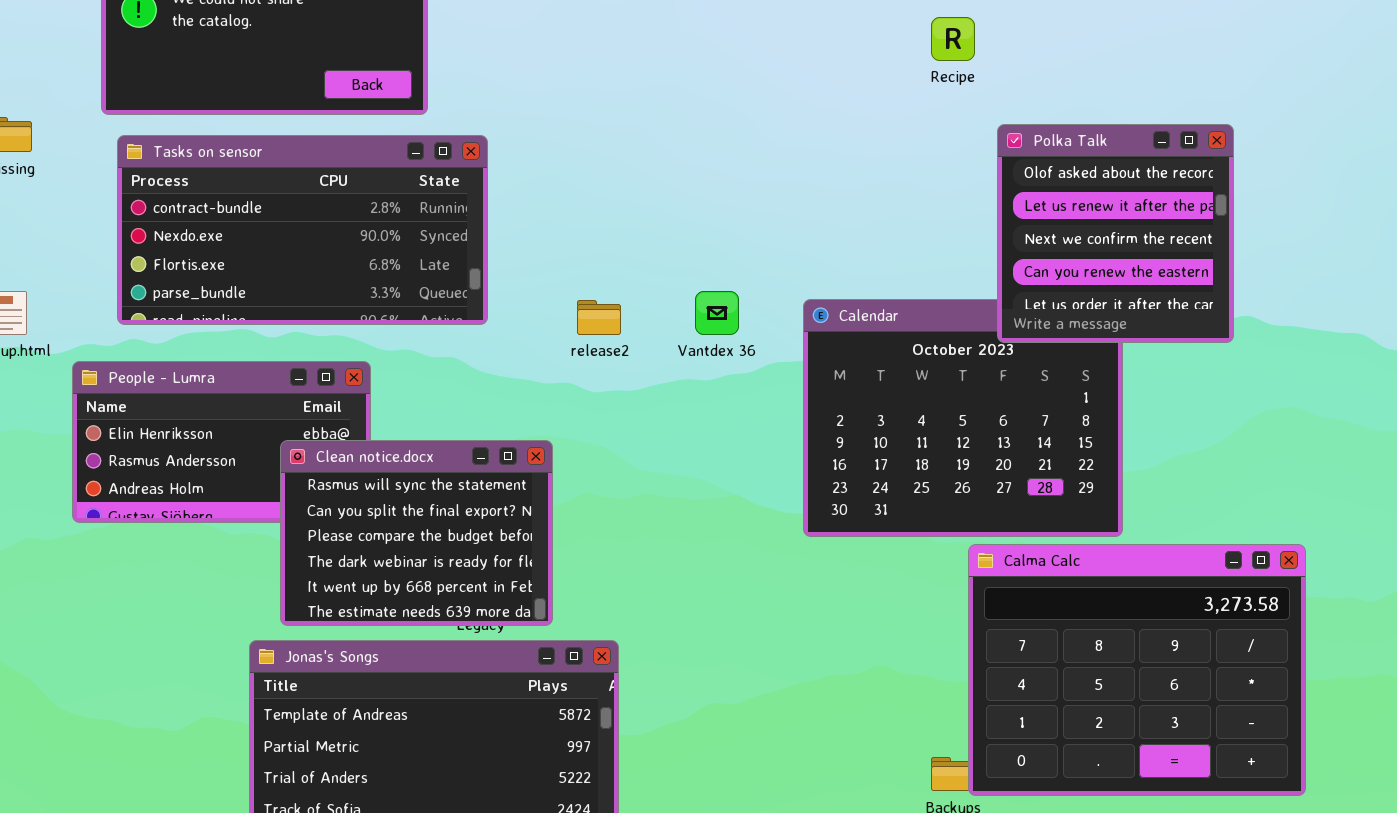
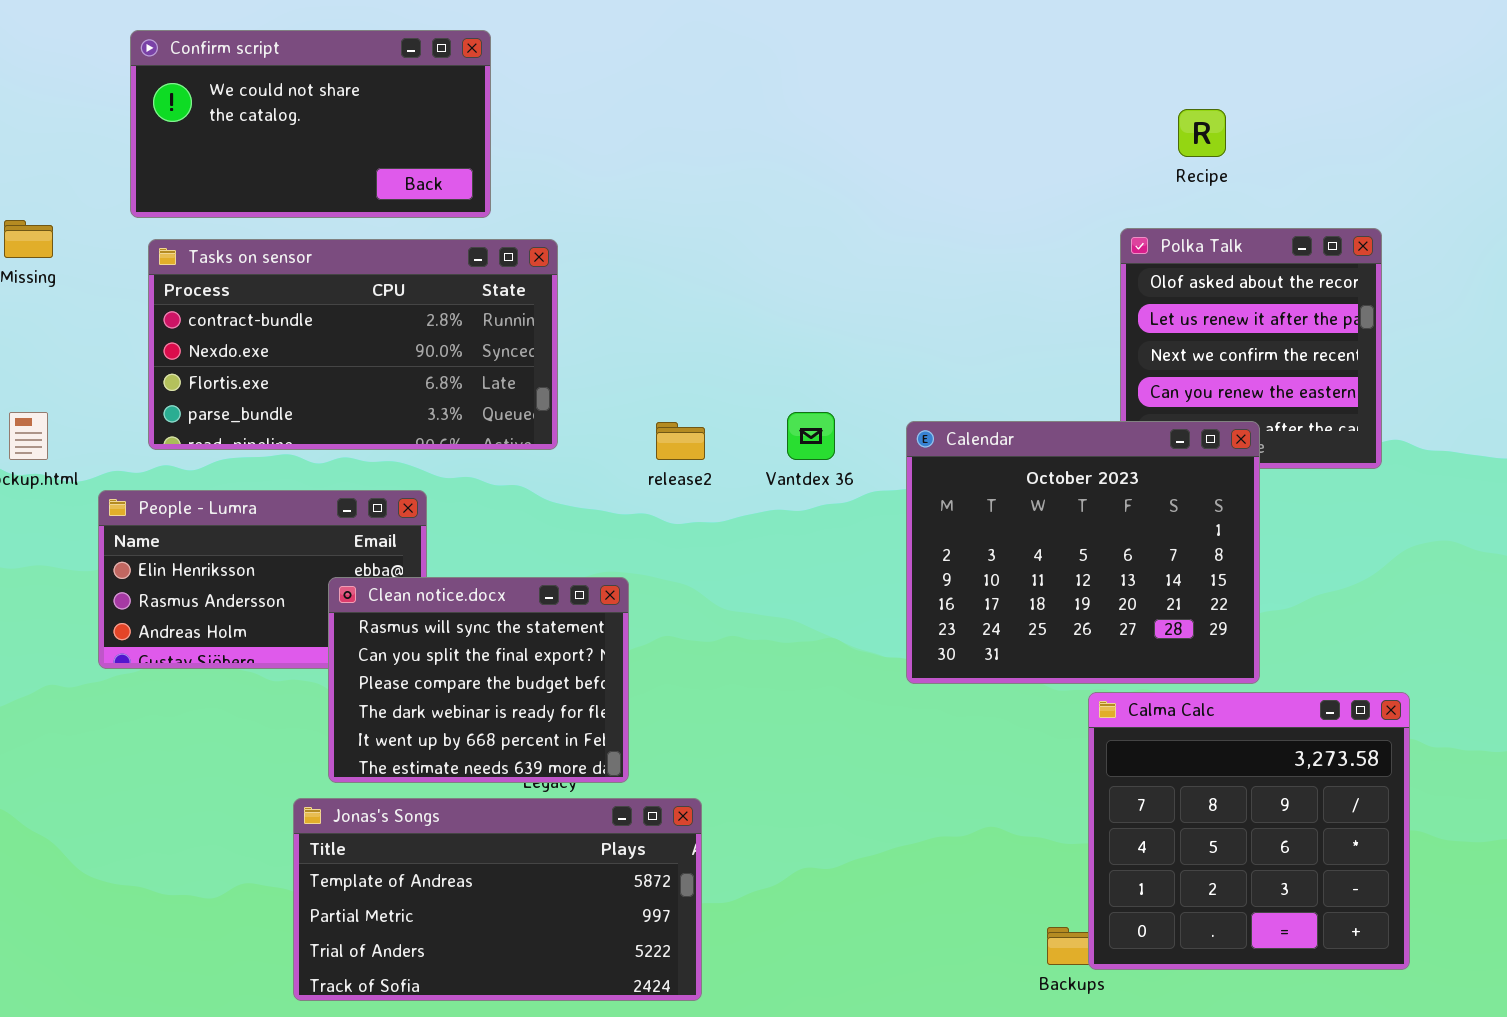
Recipe: [931,17,975,61] -> [1178,109,1226,157], moved
Calendar: [803,299,1123,537] -> [906,421,1260,684], raised
Calma Calc: [968,544,1306,796] -> [1088,692,1410,970], resized

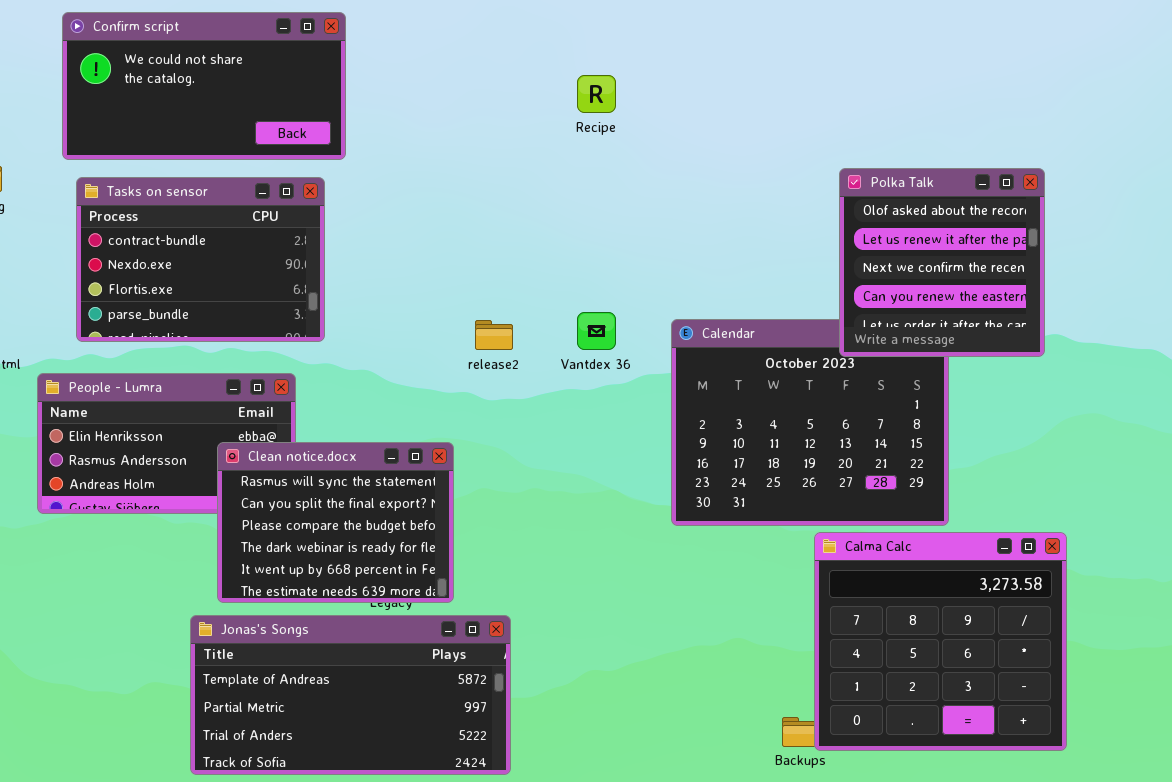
Recipe: [1178,109,1226,157] -> [577,75,616,113], moved
Polka Talk: [1120,228,1382,469] -> [839,168,1045,357], raised
Tasks on sensor: [148,239,558,450] -> [76,177,325,342], resized

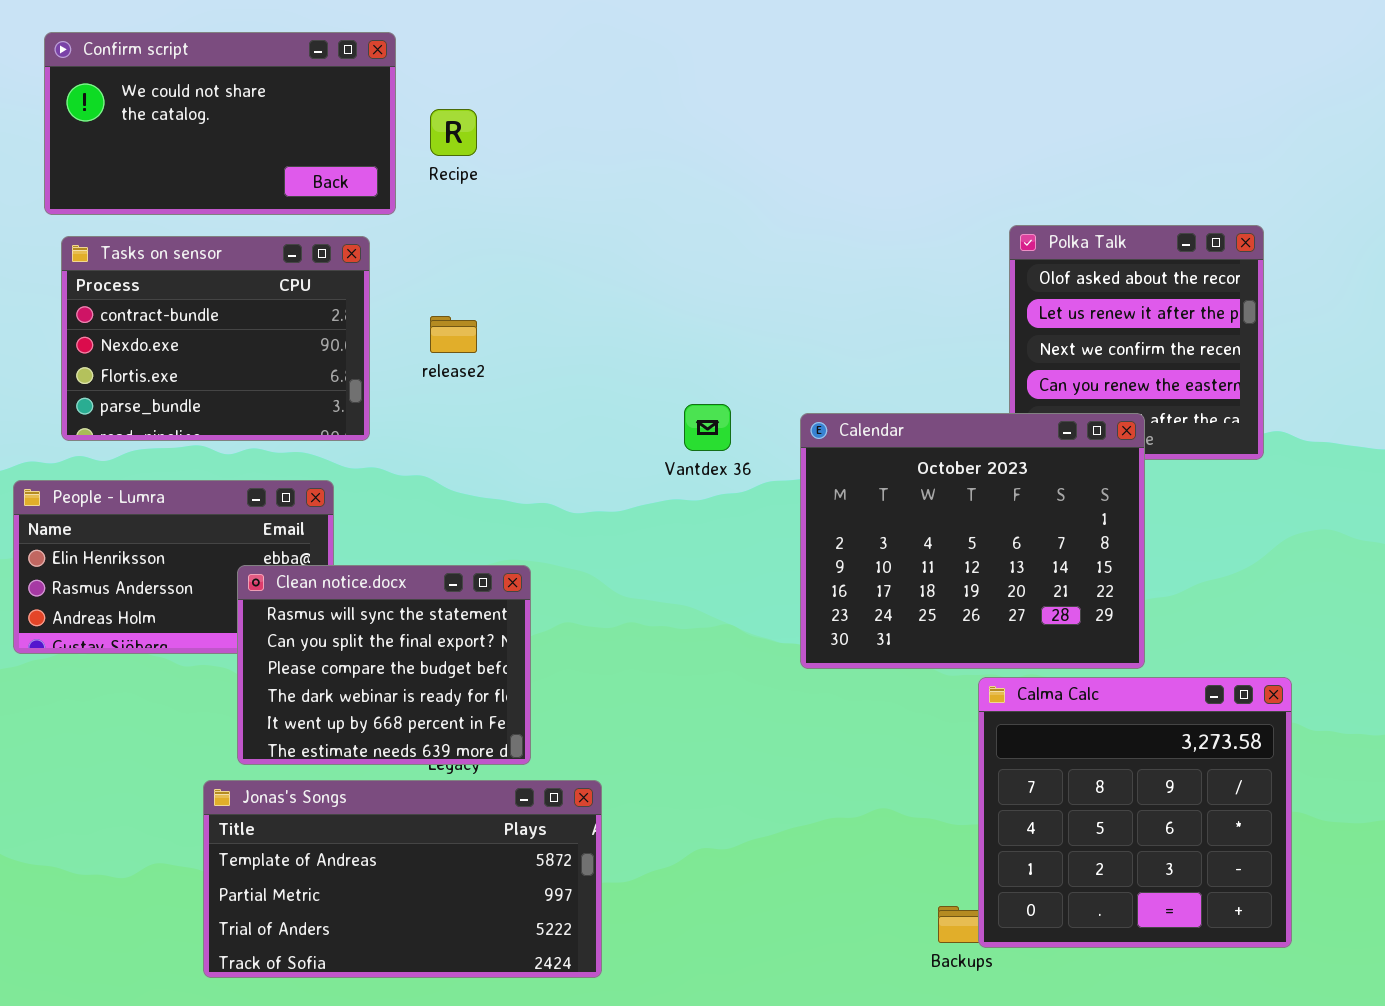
Recipe: [577,75,616,113] -> [430,109,477,156], moved
Calendar: [671,319,949,526] -> [800,413,1145,669], raised
release2: [475,320,513,350] -> [430,316,477,353], moved

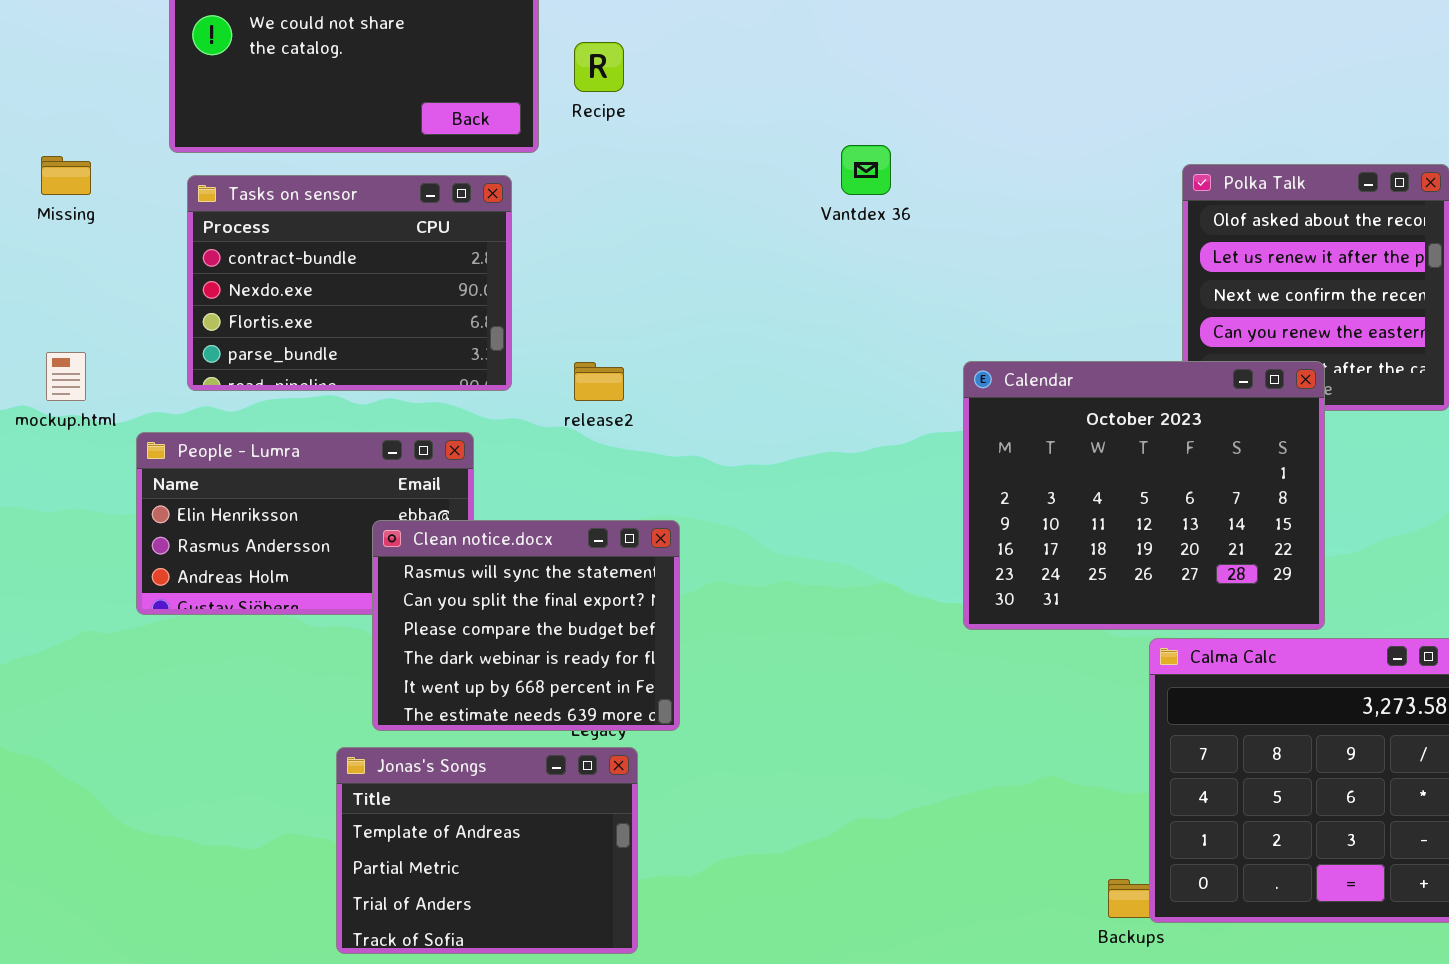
release2: [430,316,477,353] -> [574,362,624,401], moved
Vantdex 36: [684,404,731,451] -> [841,145,891,195], moved
Jonas's Songs: [203,780,602,978] -> [336,747,638,954], resized

